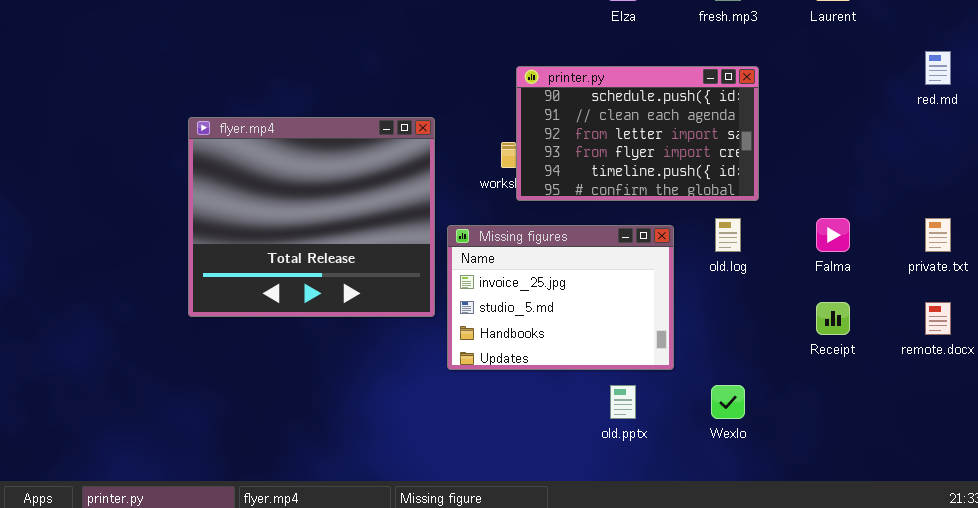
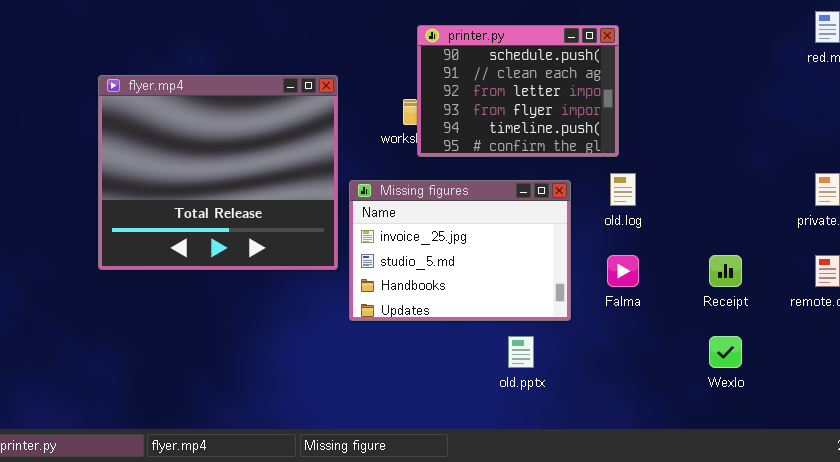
printer.py: [516,66,759,201] -> [417,25,619,157], resized
Falma: [816,218,850,252] -> [607,255,639,287], moved
Wexlo: [711,385,745,419] -> [709,336,742,368], moved

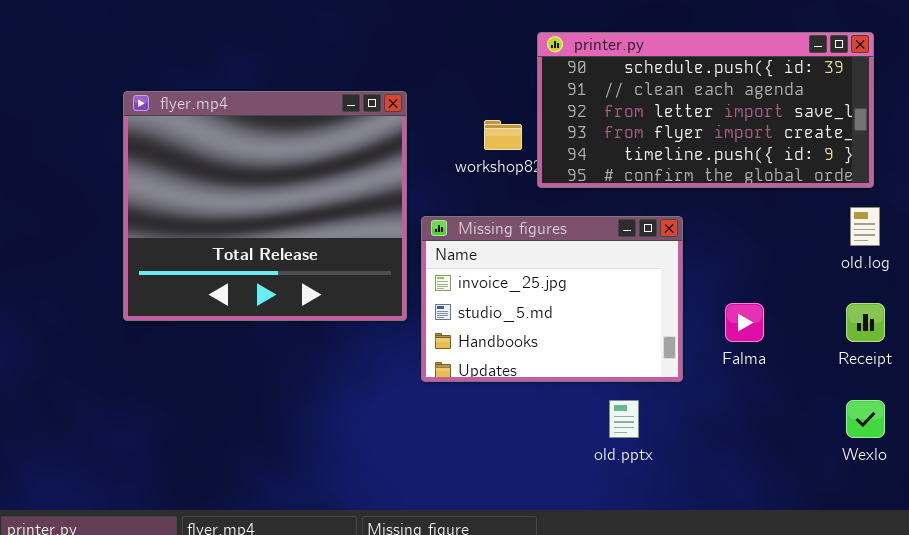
printer.py: [417,25,619,157] -> [537,32,874,188], moved, resized
old.log: [610,173,636,206] -> [850,207,880,246], moved

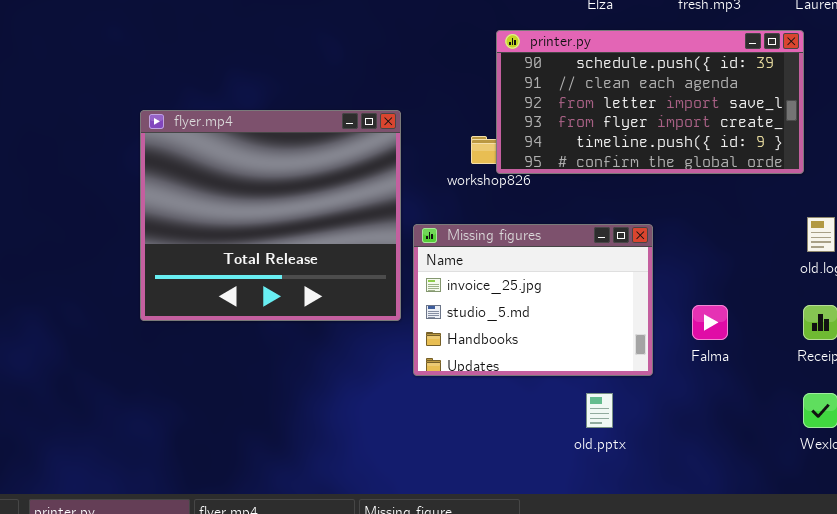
printer.py: [537,32,874,188] -> [496,30,804,174], moved

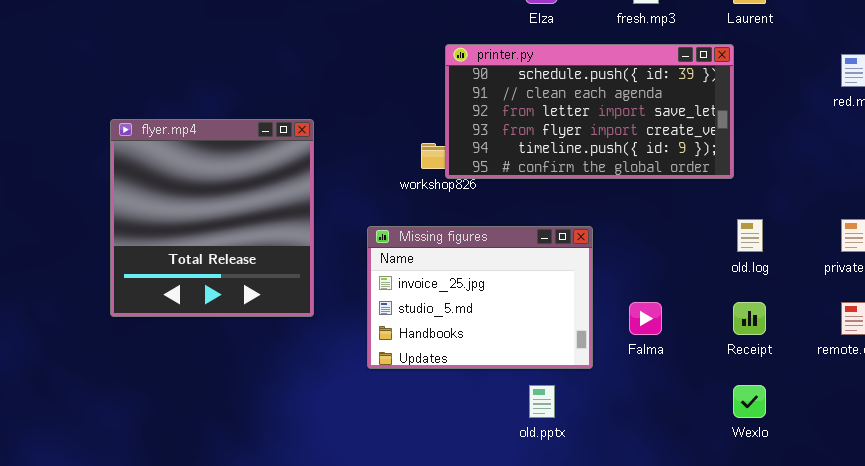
flyer.mp4: [140,110,401,321] -> [110,119,314,317], resized

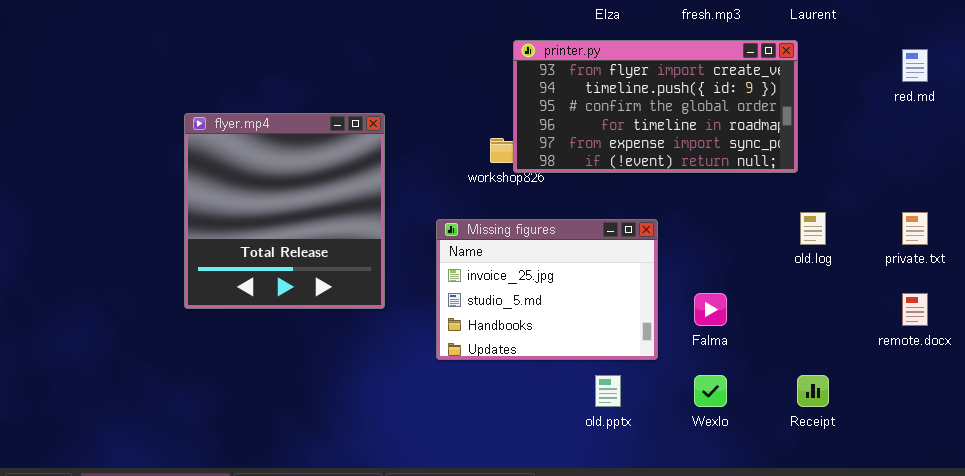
printer.py: [445,44,734,179] -> [513,40,798,173], scrolled down 3 rows
Receipt: [733,302,766,335] -> [797,375,829,407], moved
Wexlo: [733,385,766,418] -> [694,375,727,407], moved

